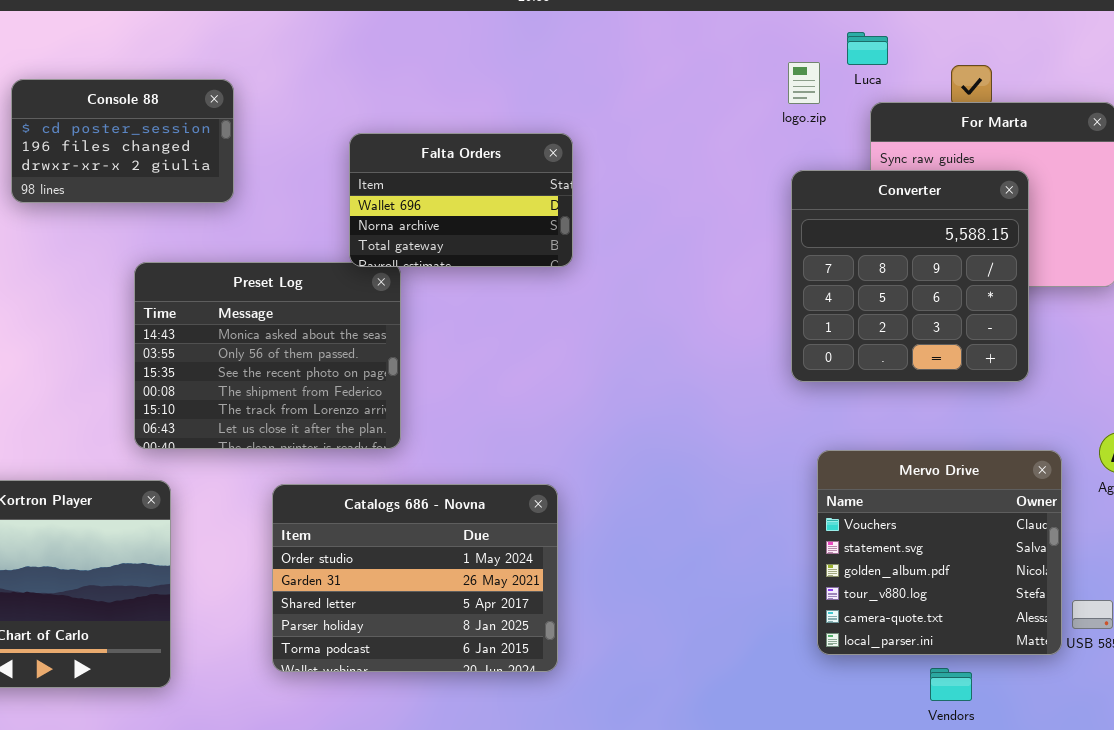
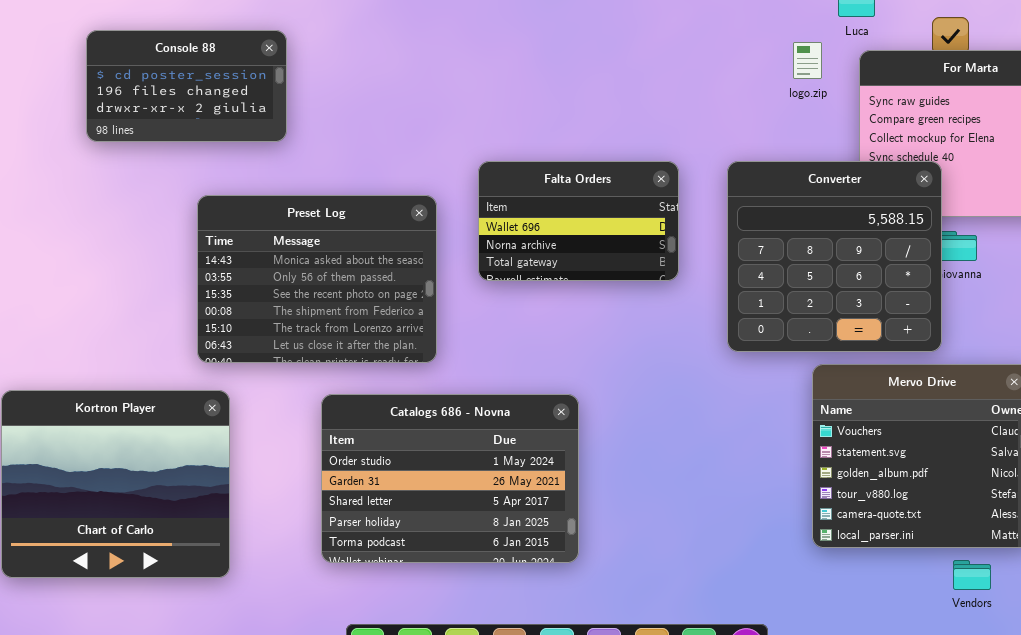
logo.zip: [788,62,820,104] -> [793,42,822,79], moved
Falta Orders: [349,133,573,267] -> [478,161,679,281], moved
Converter: [791,170,1029,382] -> [727,161,942,352], moved
Vendors: [930,668,972,701] -> [953,560,991,590], moved

